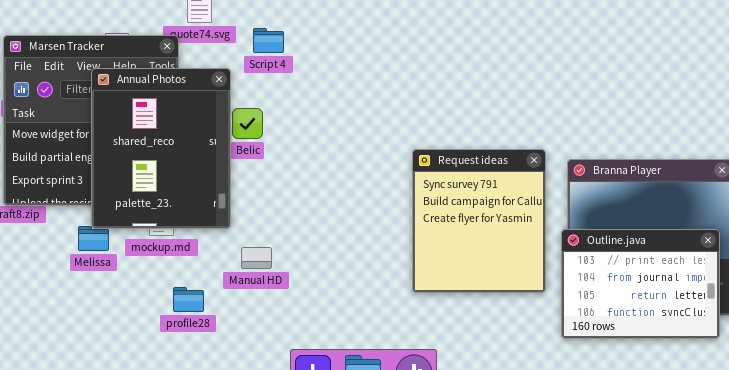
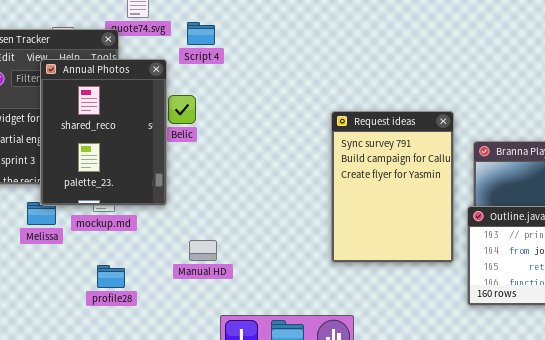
Request ideas: [412,149,546,293] -> [331,111,454,263], resized
Manual HD: [241,247,272,269] -> [189,240,217,261], moved
profile28: [173,287,204,312] -> [97,265,125,288], moved

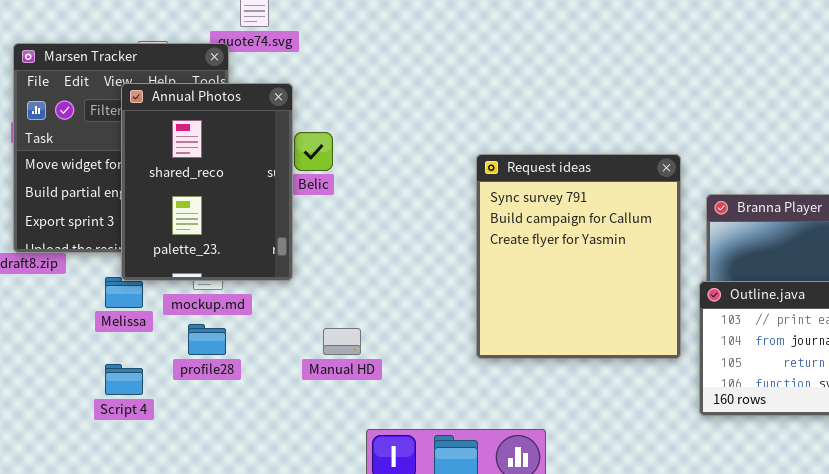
Script 4: [187,22,215,45] -> [105,364,143,395], moved
Request ideas: [331,111,454,263] -> [476,154,681,359], resized
profile28: [97,265,125,288] -> [188,324,226,355], moved

